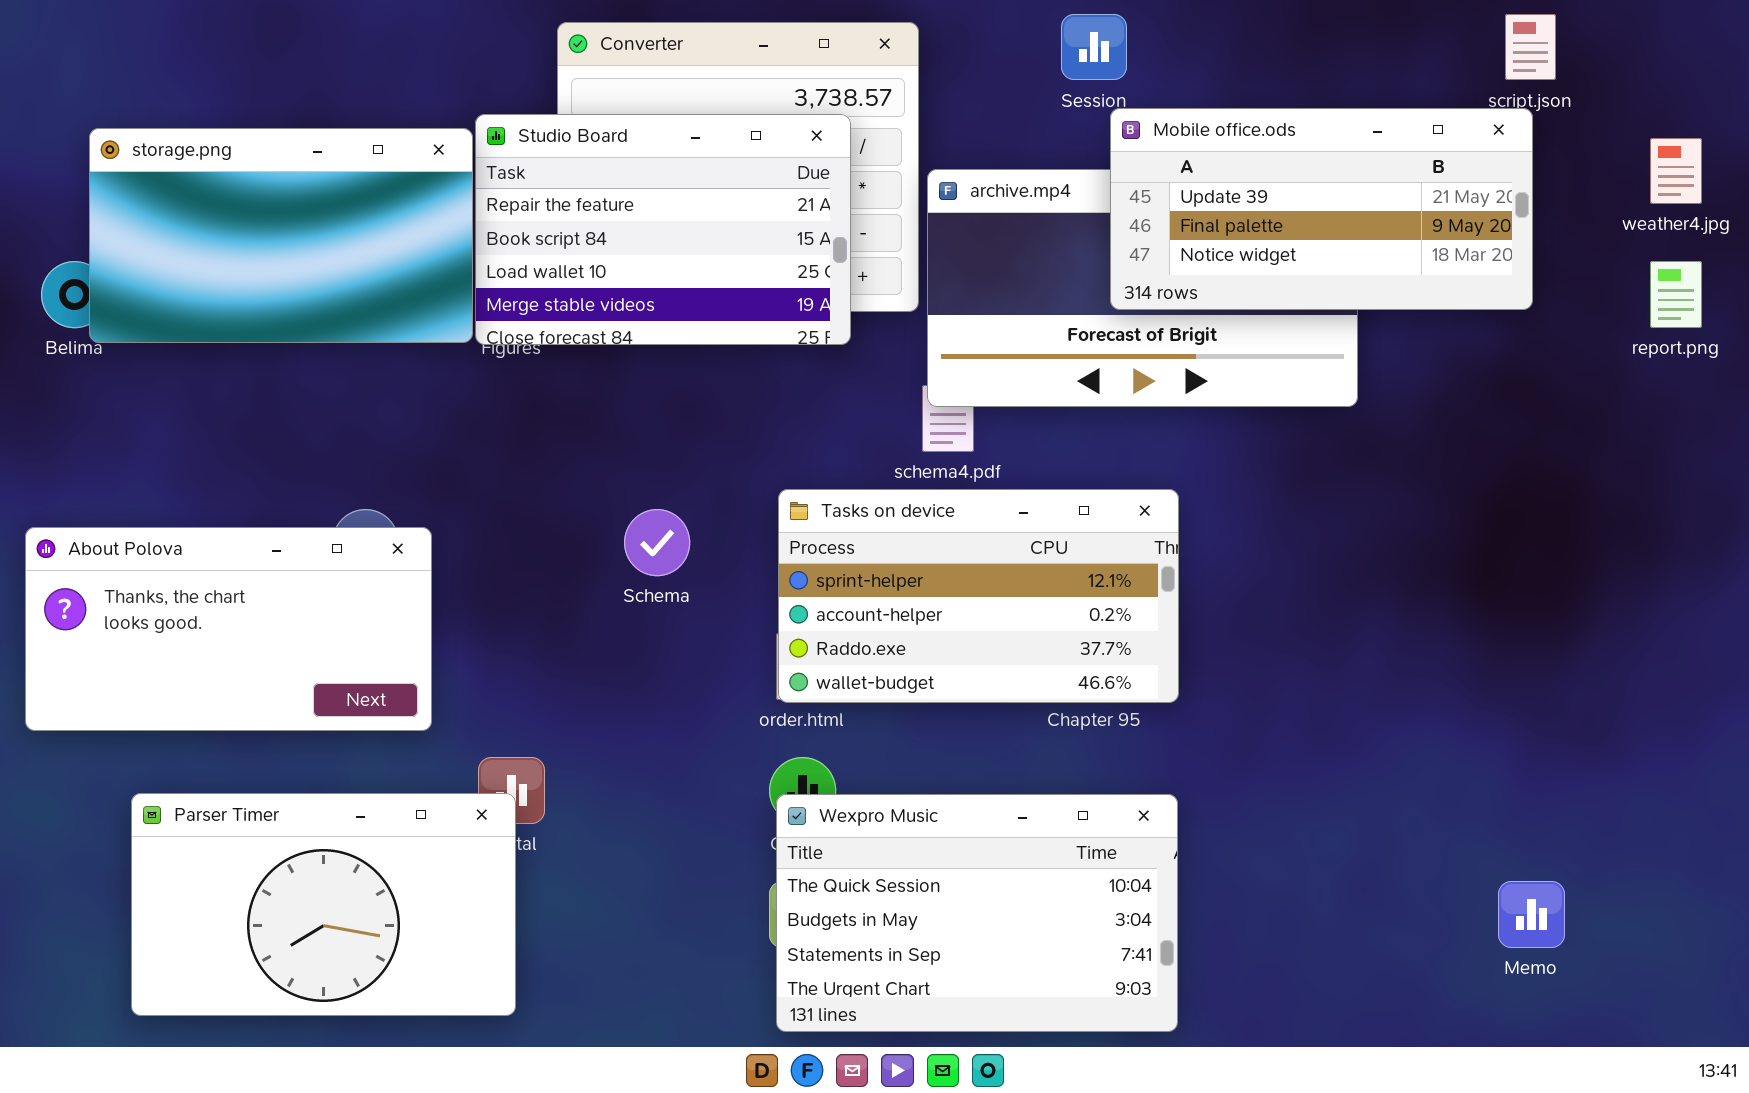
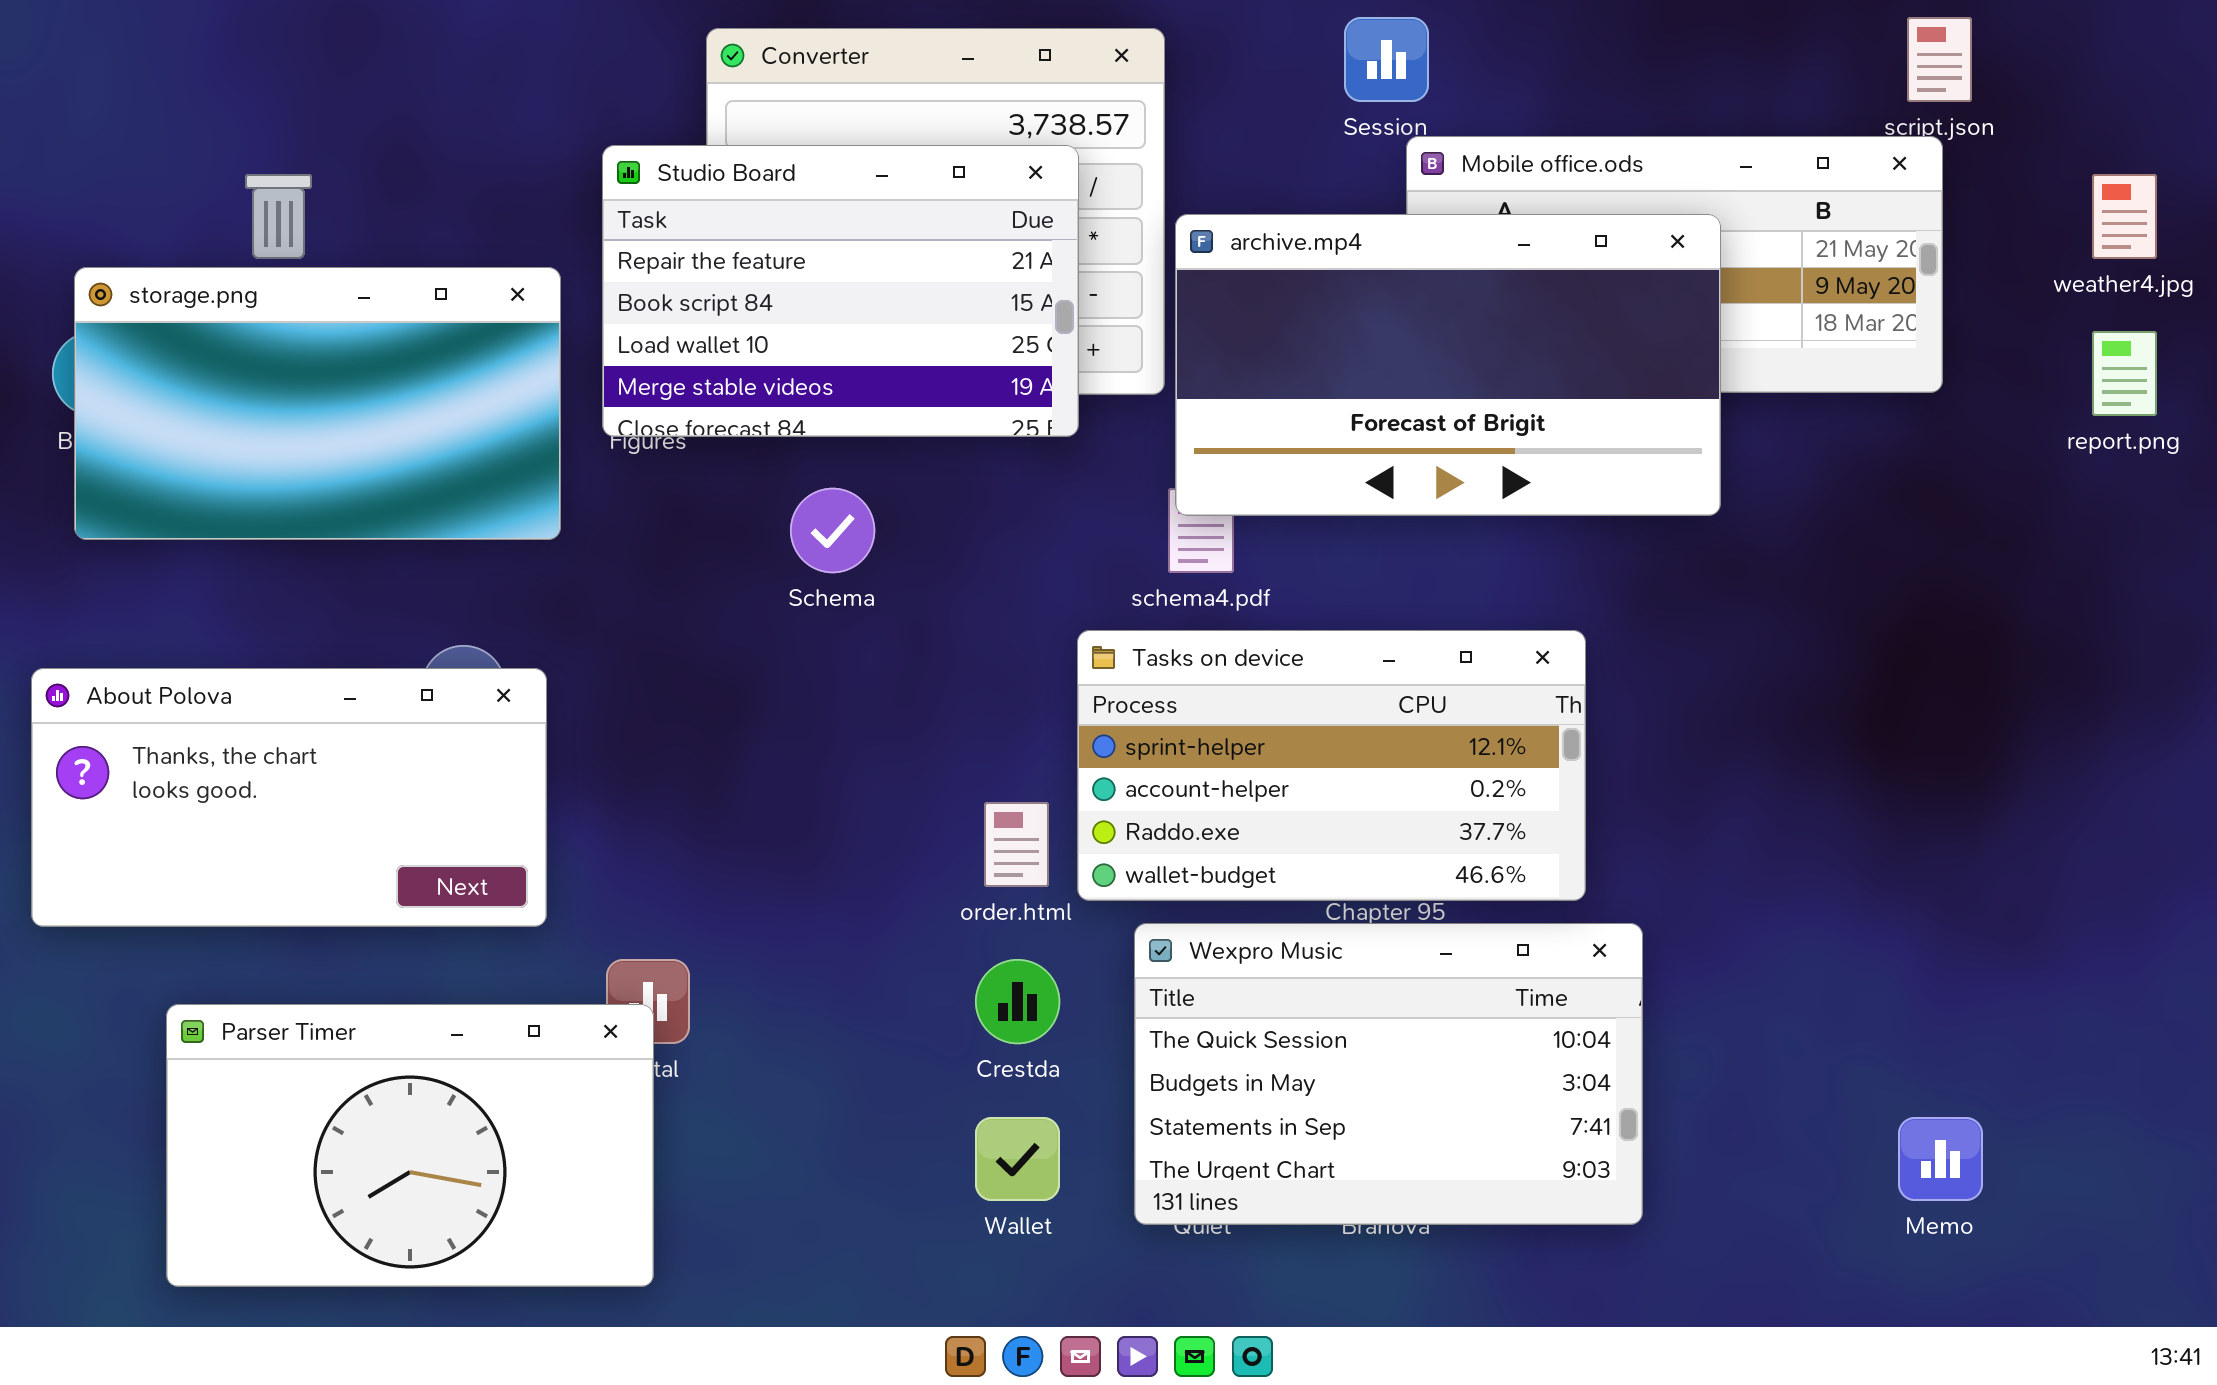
storage.png: [89,128,473,343] -> [74,267,561,540], moved
archive.mp4: [927,169,1358,407] -> [1175,214,1721,516], raised
Tasks on device: [778,489,1179,703] -> [1077,630,1586,901], moved
Schema: [624,509,690,576] -> [790,488,875,573], moved
Wexpro Music: [776,794,1178,1032] -> [1134,923,1643,1225], moved

